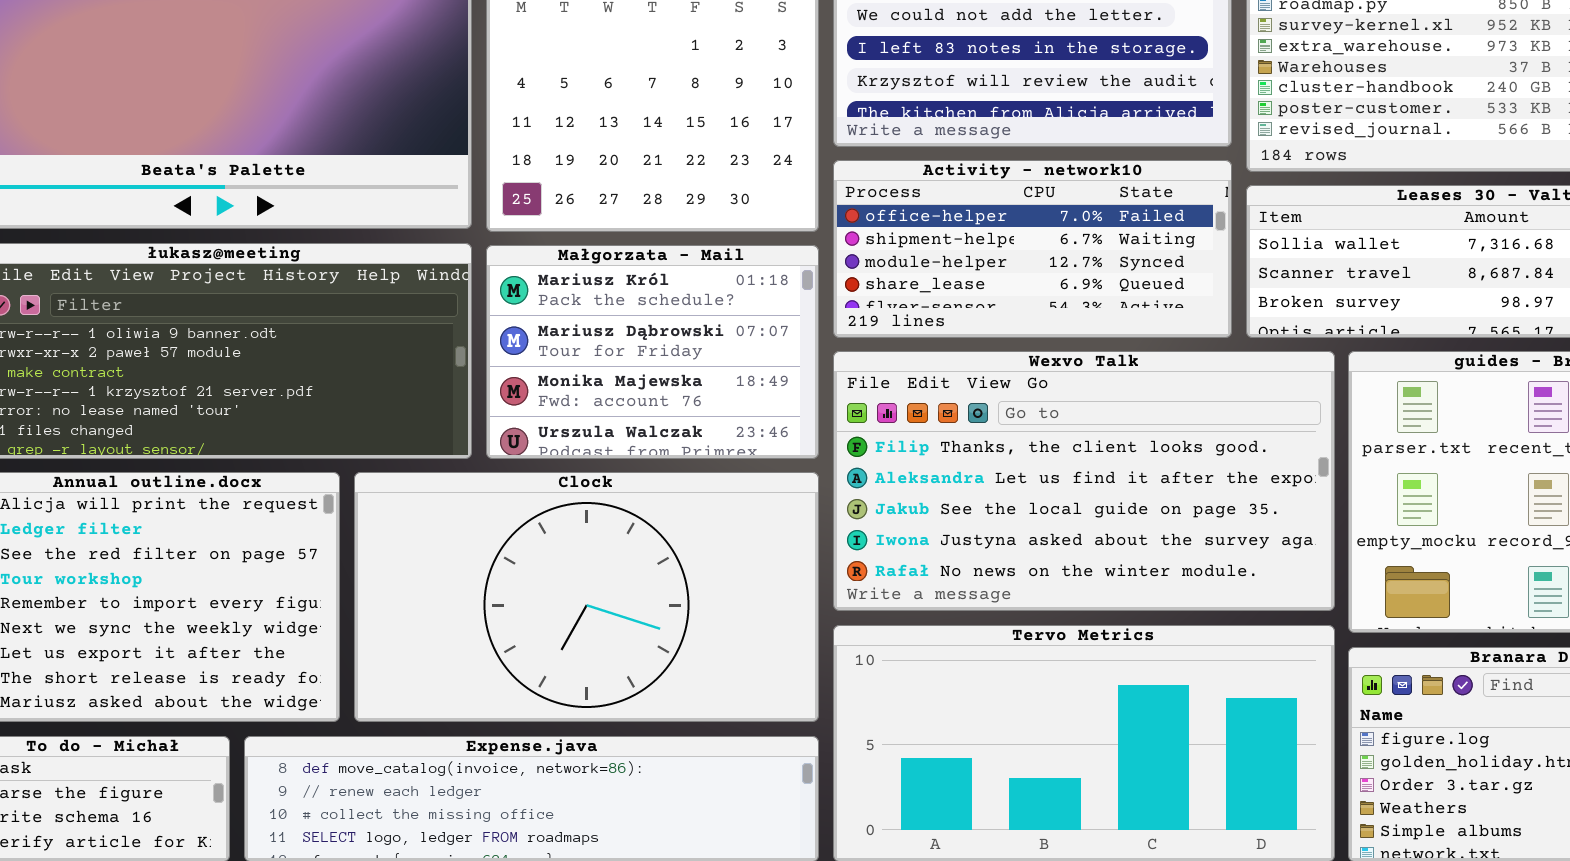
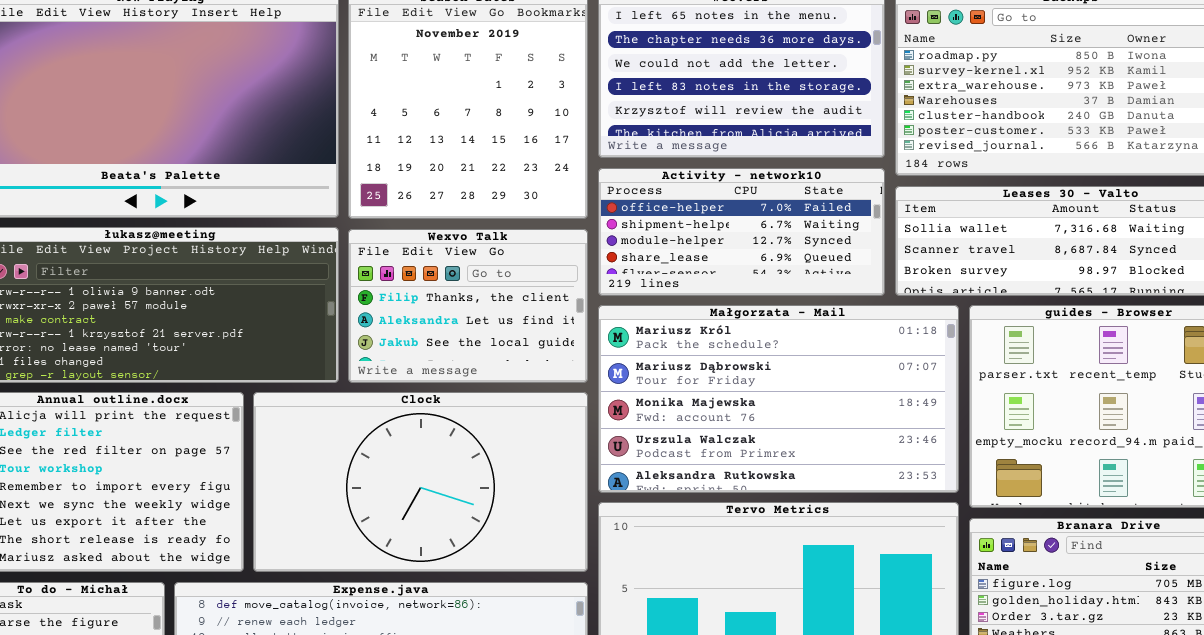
Małgorzata - Mail: [486,245,819,459] -> [598,305,959,493], moved, resized
Wexvo Talk: [833,351,1335,611] -> [348,229,588,383], moved, resized

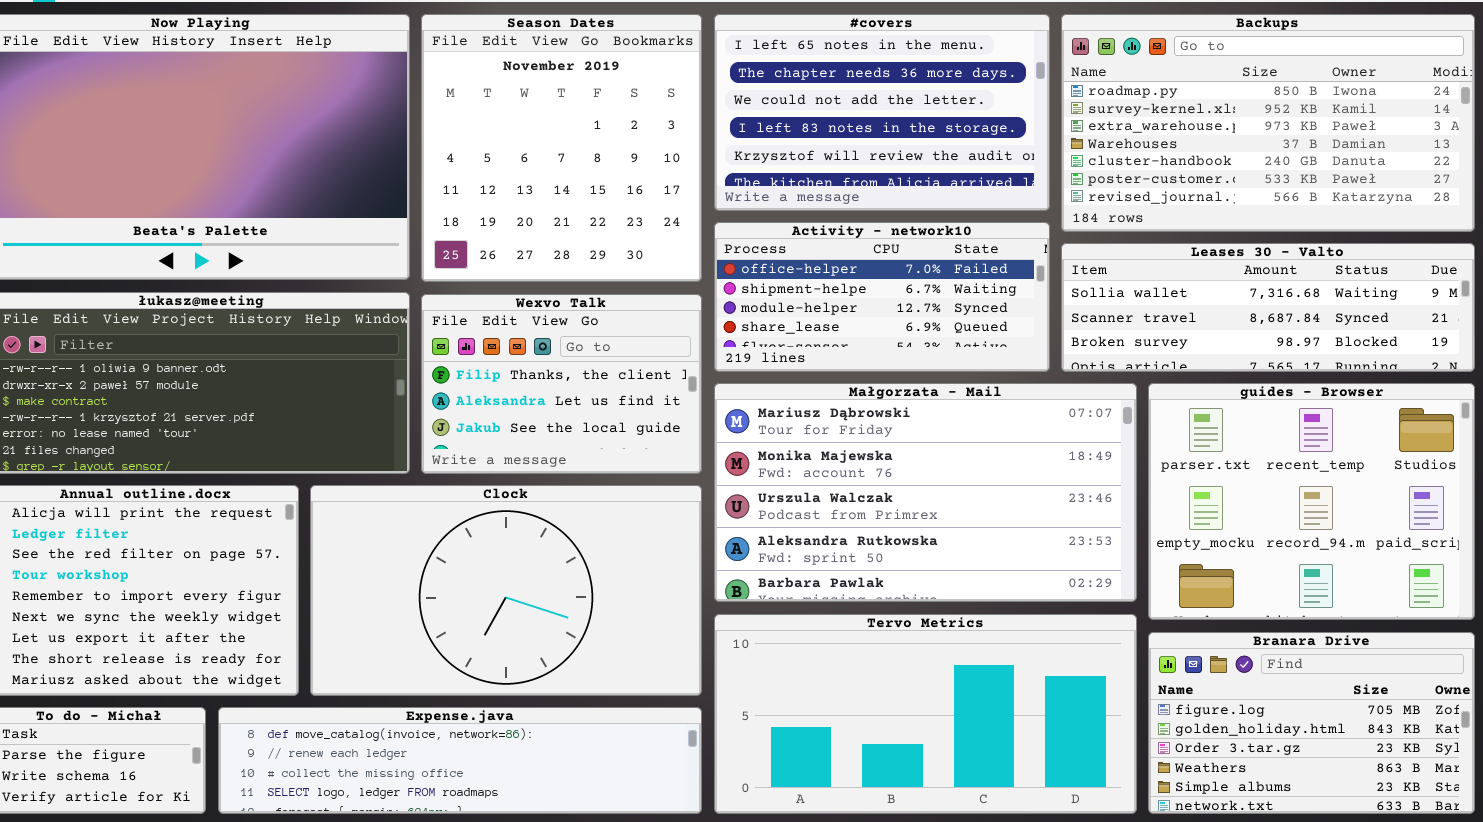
Małgorzata - Mail: [598,305,959,493] -> [714,383,1137,602], scrolled down 1 row

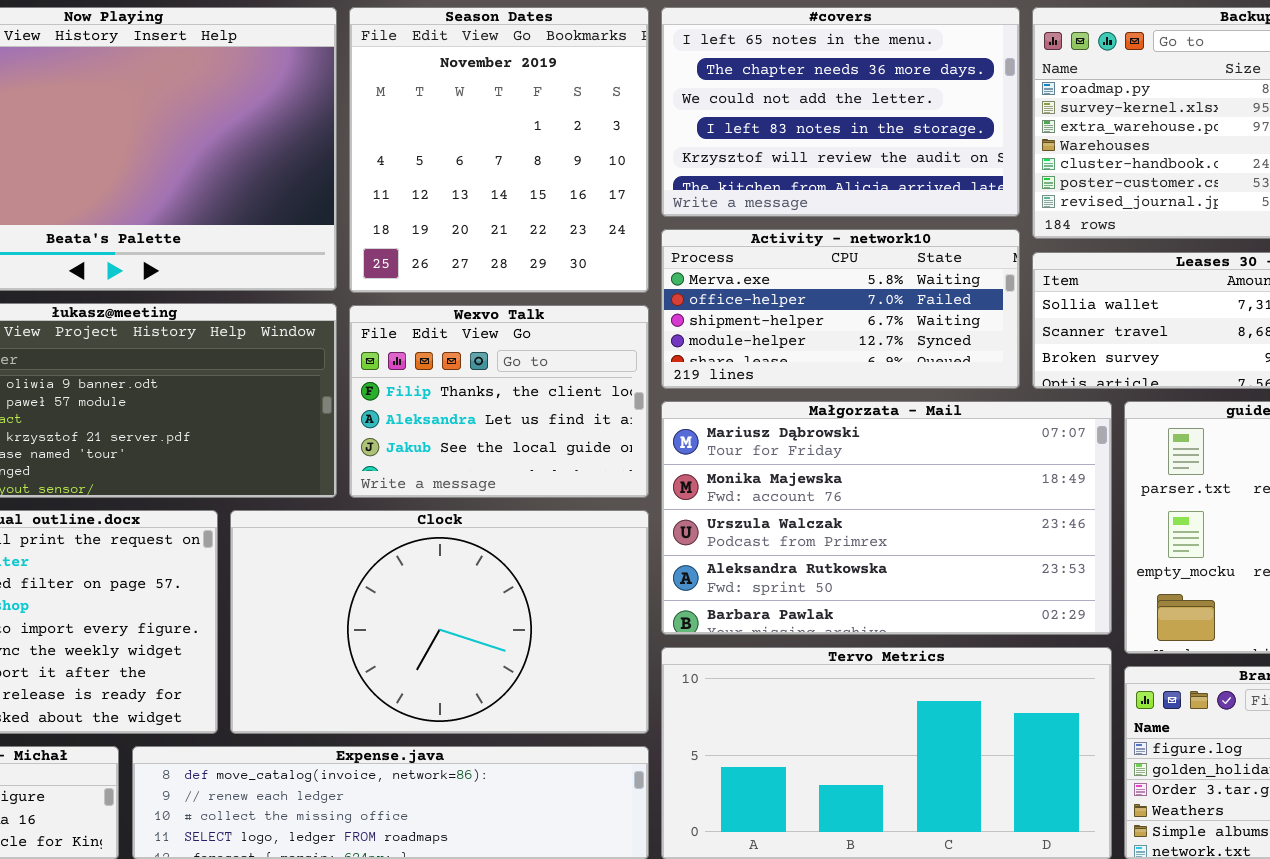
Activity - network10: [714,222,1050,372] -> [661,229,1020,389], scrolled up 1 row

